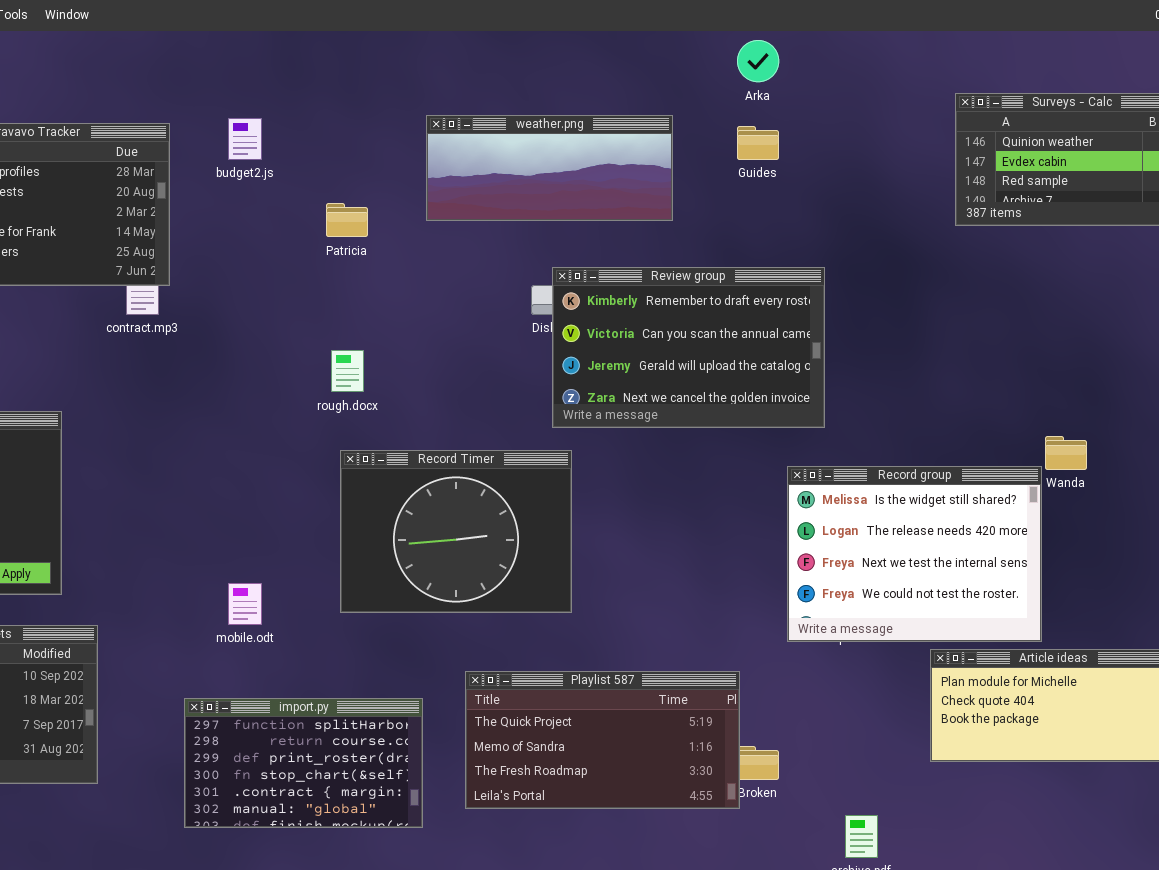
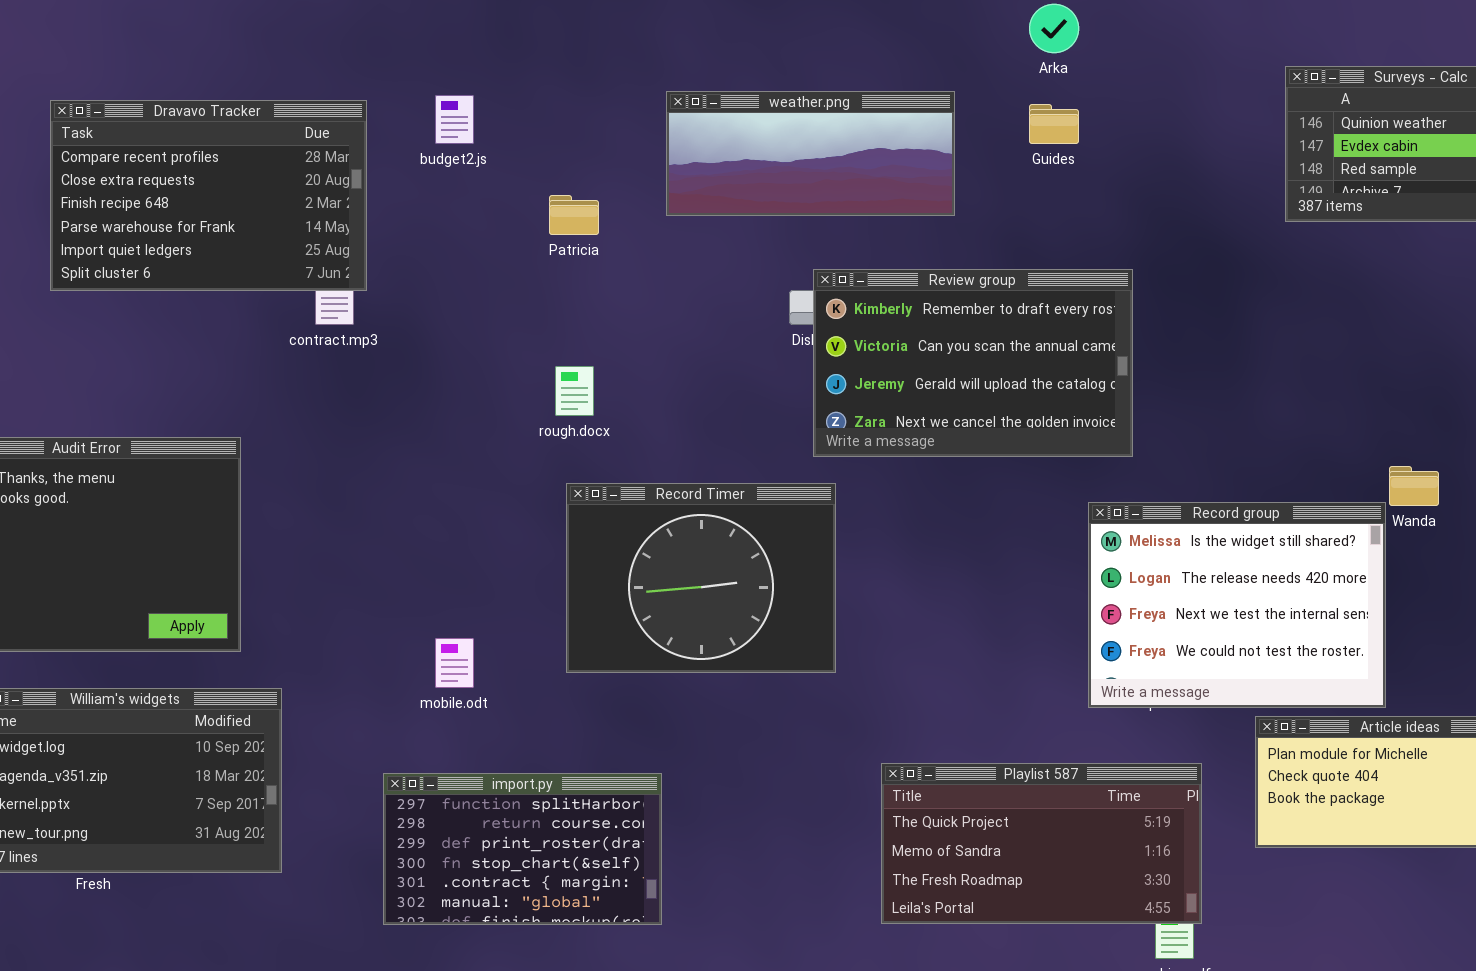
Playlist 587: [465,671,740,809] -> [881,763,1202,924], moved

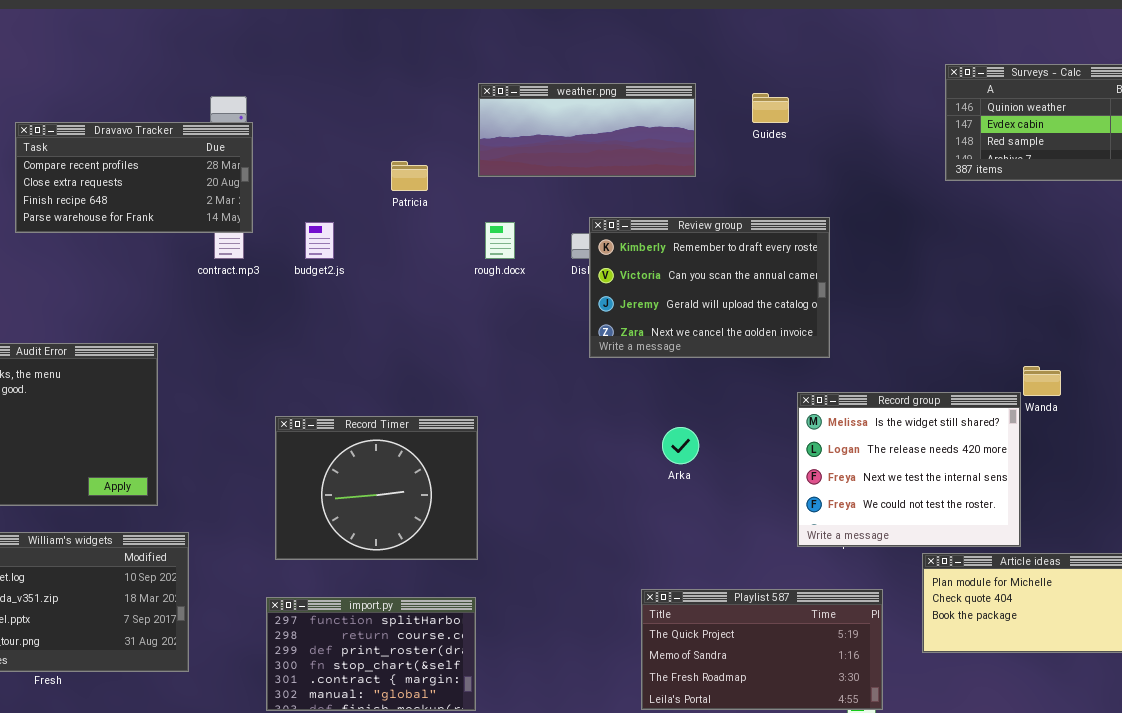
Arka: [1029,4,1079,53] -> [662,427,699,464], moved
budget2.js: [435,95,474,144] -> [305,222,334,259], moved
Dravavo Tracker: [50,100,367,291] -> [15,122,253,233], resized
rough.docx: [555,366,594,416] -> [485,222,515,259], moved
Record Timer: [566,483,836,673] -> [275,416,478,560], moved

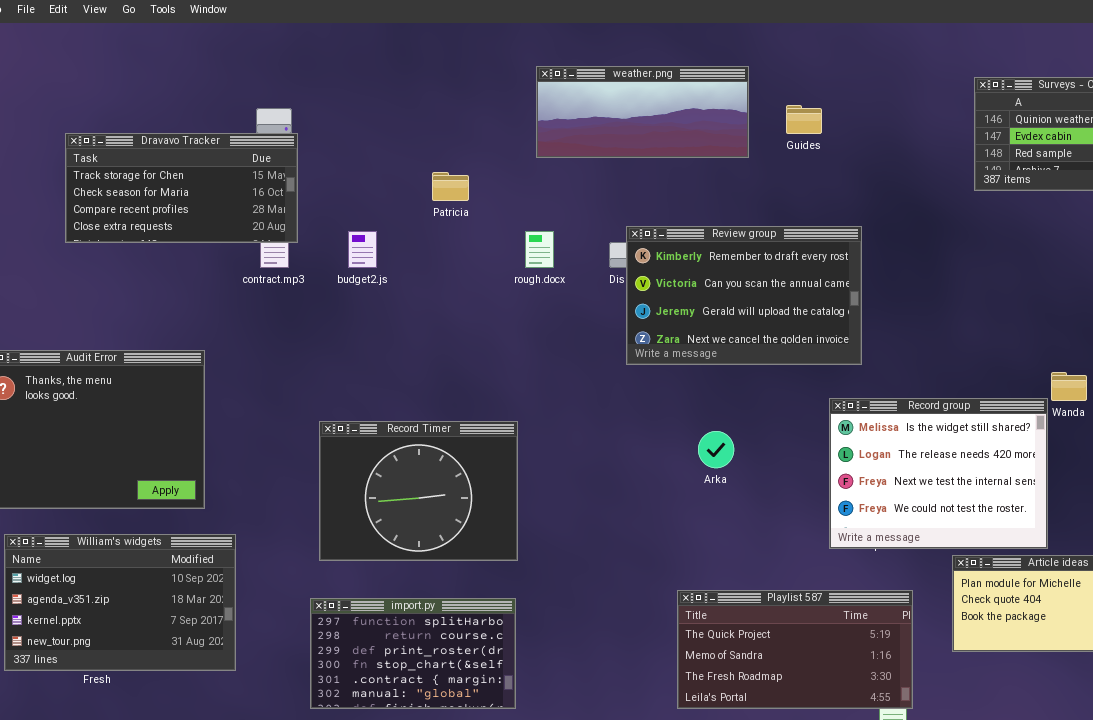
weather.png: [478,83,696,177] -> [536,66,749,158], moved
Dravavo Tracker: [15,122,253,233] -> [65,133,298,243], scrolled up 2 rows

